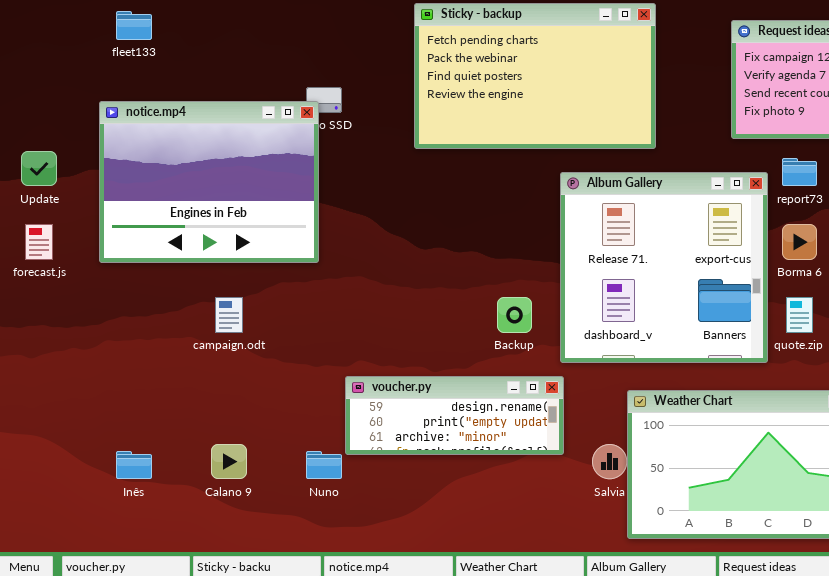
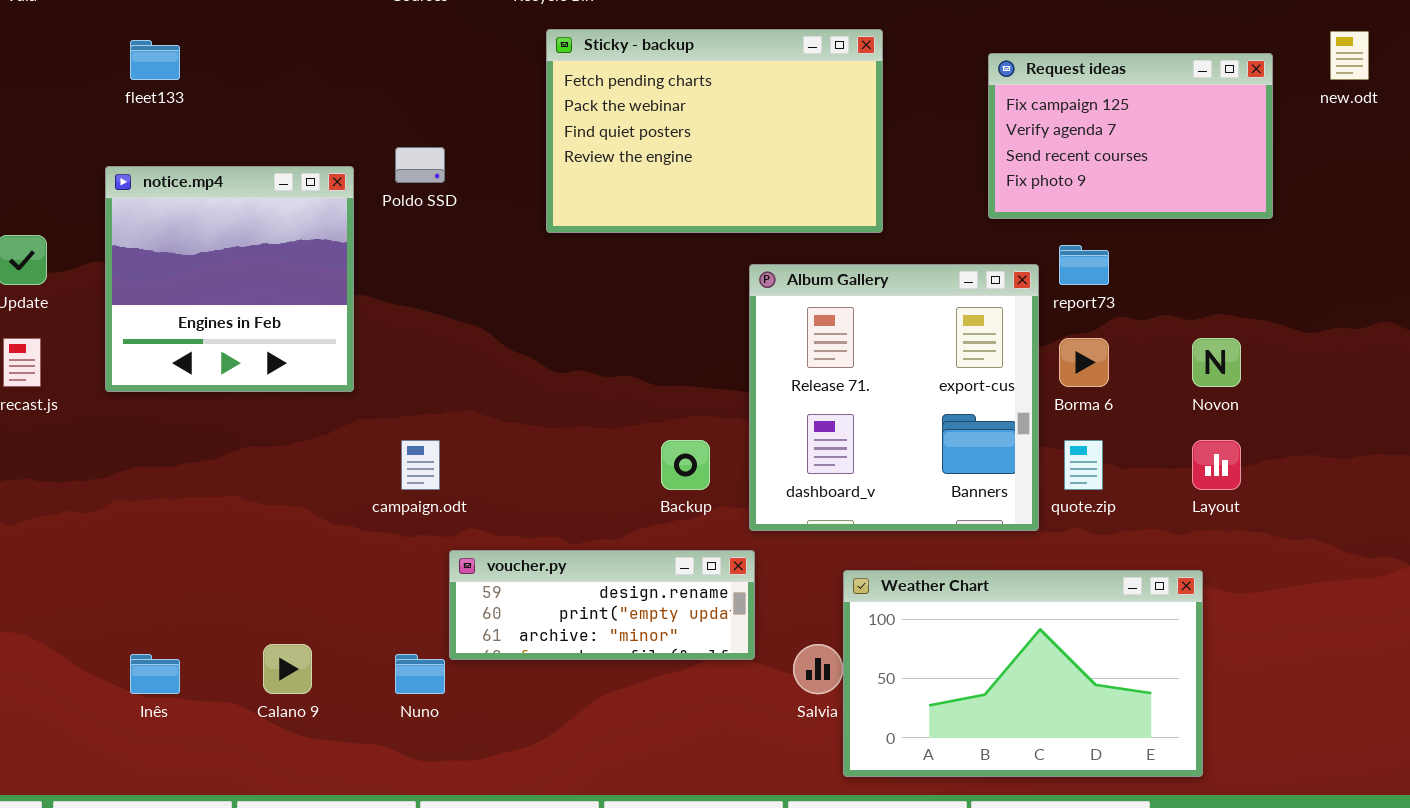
notice.mp4: [99,101,319,263] -> [105,166,354,392], resized
campaign.odt: [215,297,243,333] -> [401,440,440,490], moved

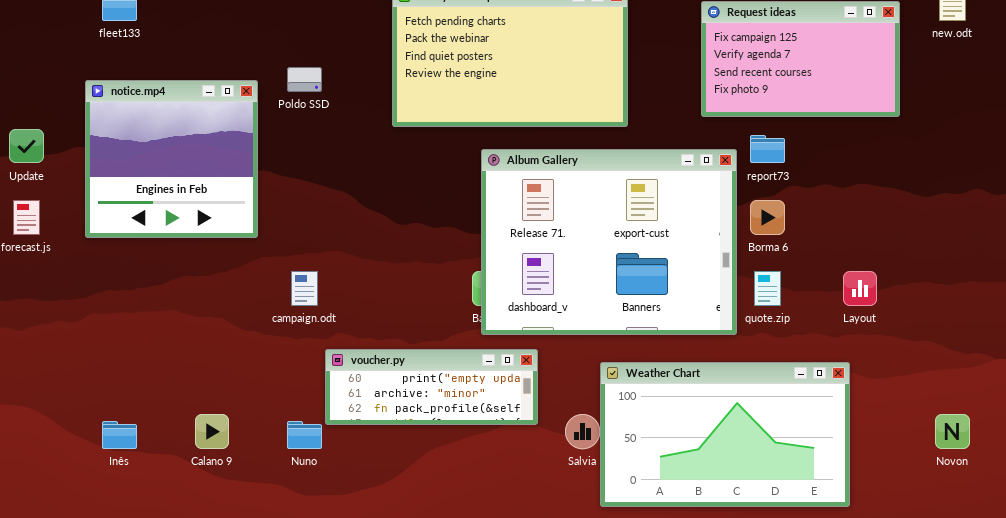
Album Gallery: [749,264,1039,531] -> [481,149,737,335], resized
Novon: [1192,338,1241,387] -> [935,414,970,449], moved
voucher.py: [449,550,755,660] -> [325,349,538,425], scrolled down 1 row

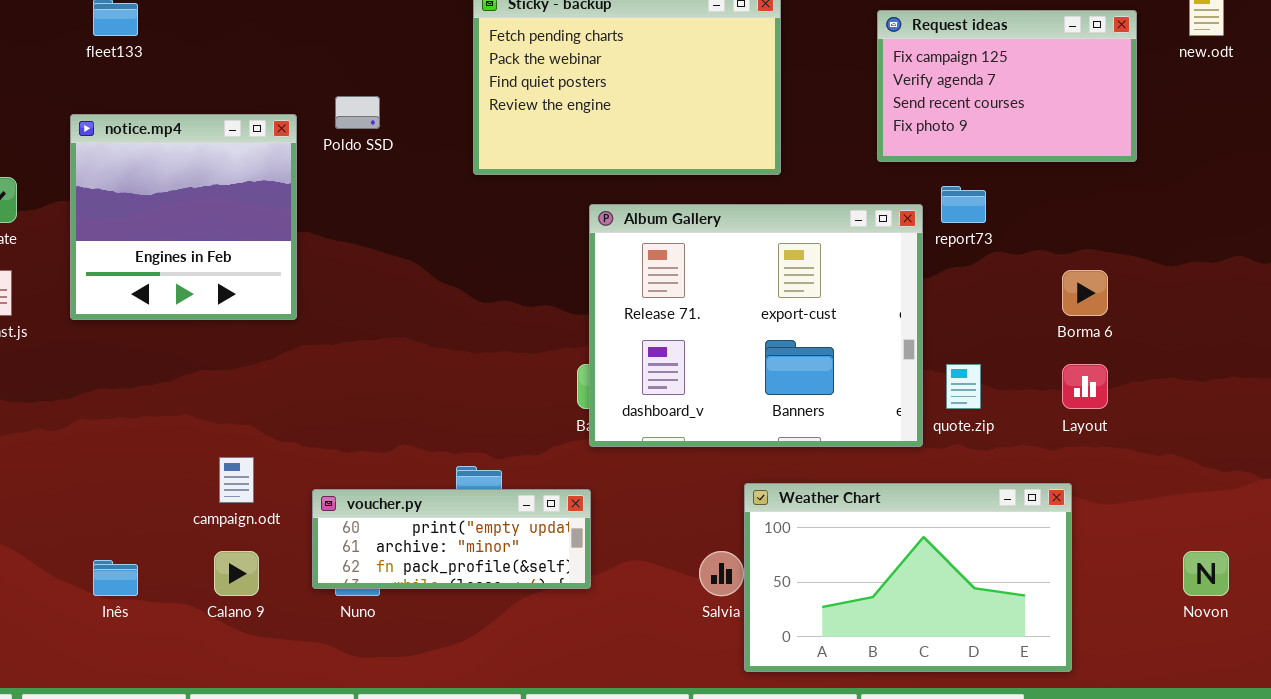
Borma 6: [750,200,785,235] -> [1062,270,1108,316], moved
campaign.odt: [291,271,318,306] -> [219,457,254,503], moved
voucher.py: [325,349,538,425] -> [312,489,591,589], moved

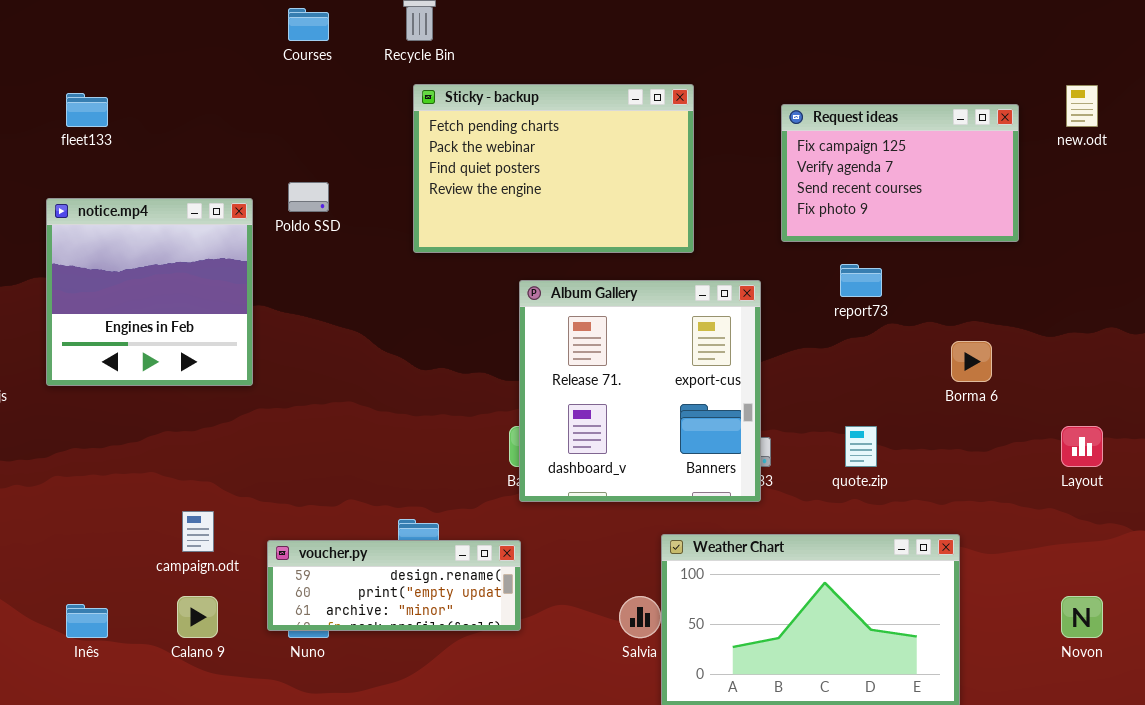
Album Gallery: [589,204,923,447] -> [519,280,761,502], resized
Layout: [1062,364,1108,409] -> [1061,426,1103,467], moved
voucher.py: [312,489,591,589] -> [267,540,521,631], scrolled up 1 row

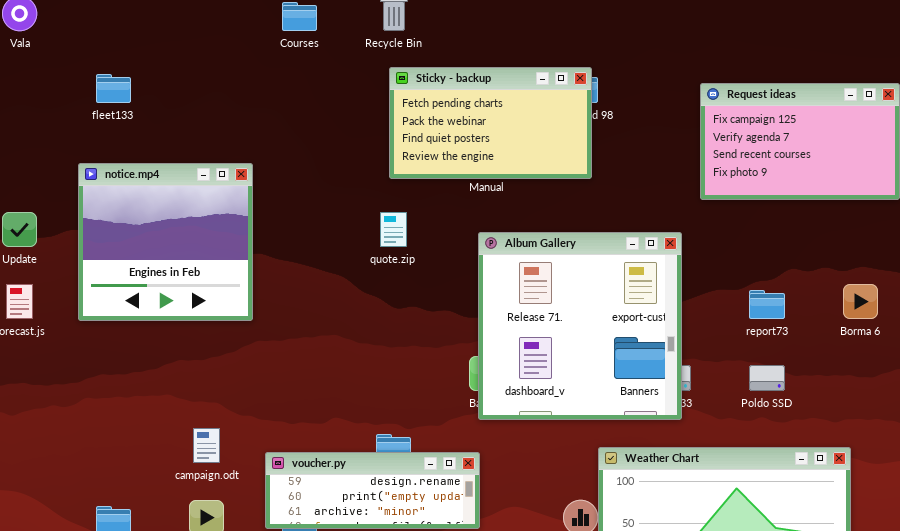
Sticky - backup: [413,84,694,253] -> [389,67,592,179], resized
Poldo SSD: [288,182,329,212] -> [749,365,785,391], moved
report73: [840,264,882,297] -> [749,290,785,319], moved
quote.zip: [845,426,877,467] -> [380,212,407,247], moved

